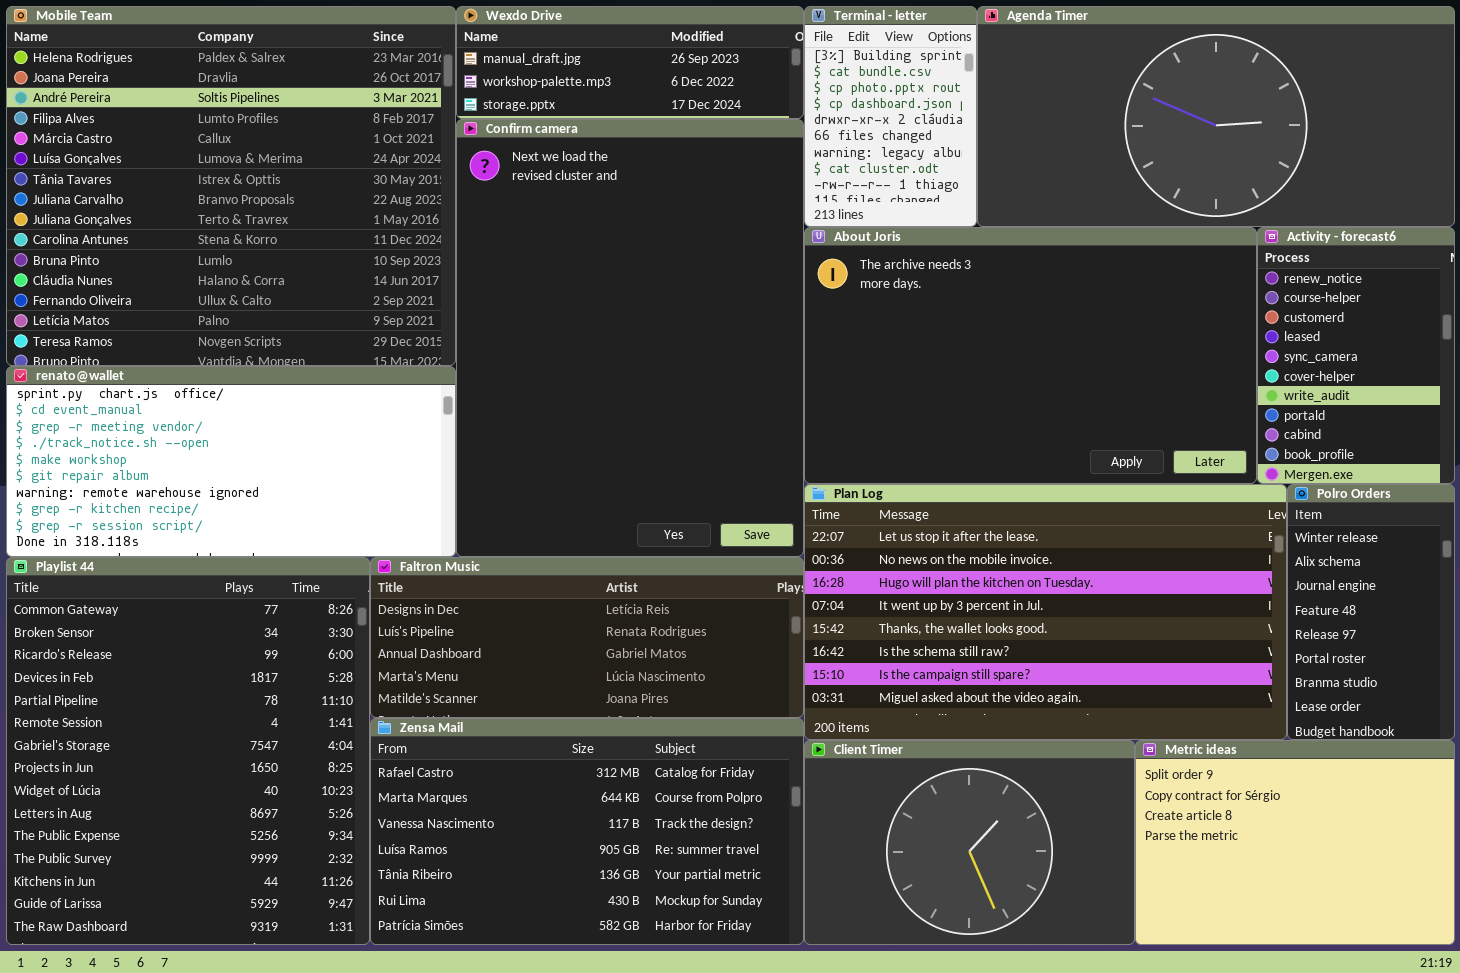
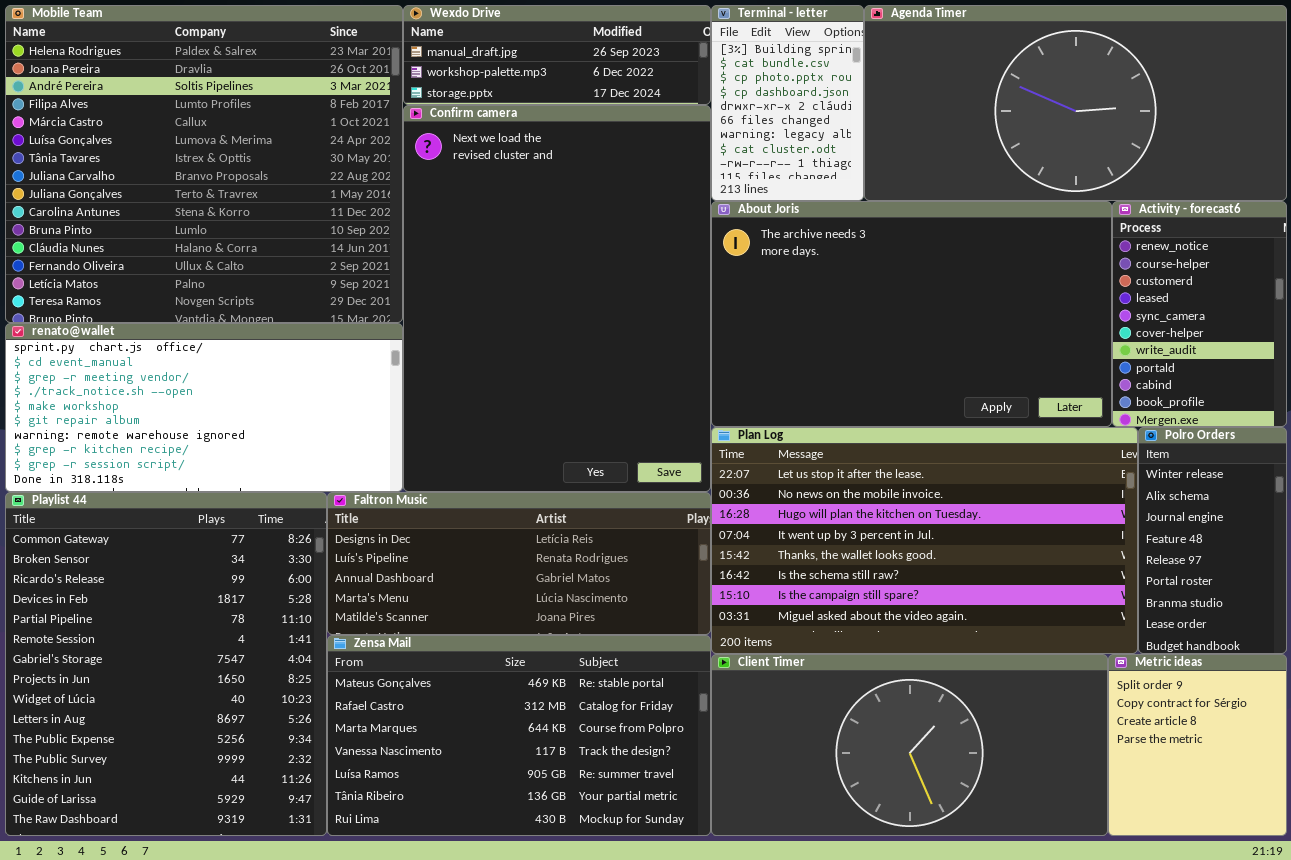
Zensa Mail: [370,718,804,945] -> [327,635,711,836], scrolled up 1 row
Client Timer: [804,740,1135,945] -> [711,654,1108,836], resized
Metric ideas: [1135,740,1455,945] -> [1108,654,1287,836], resized

